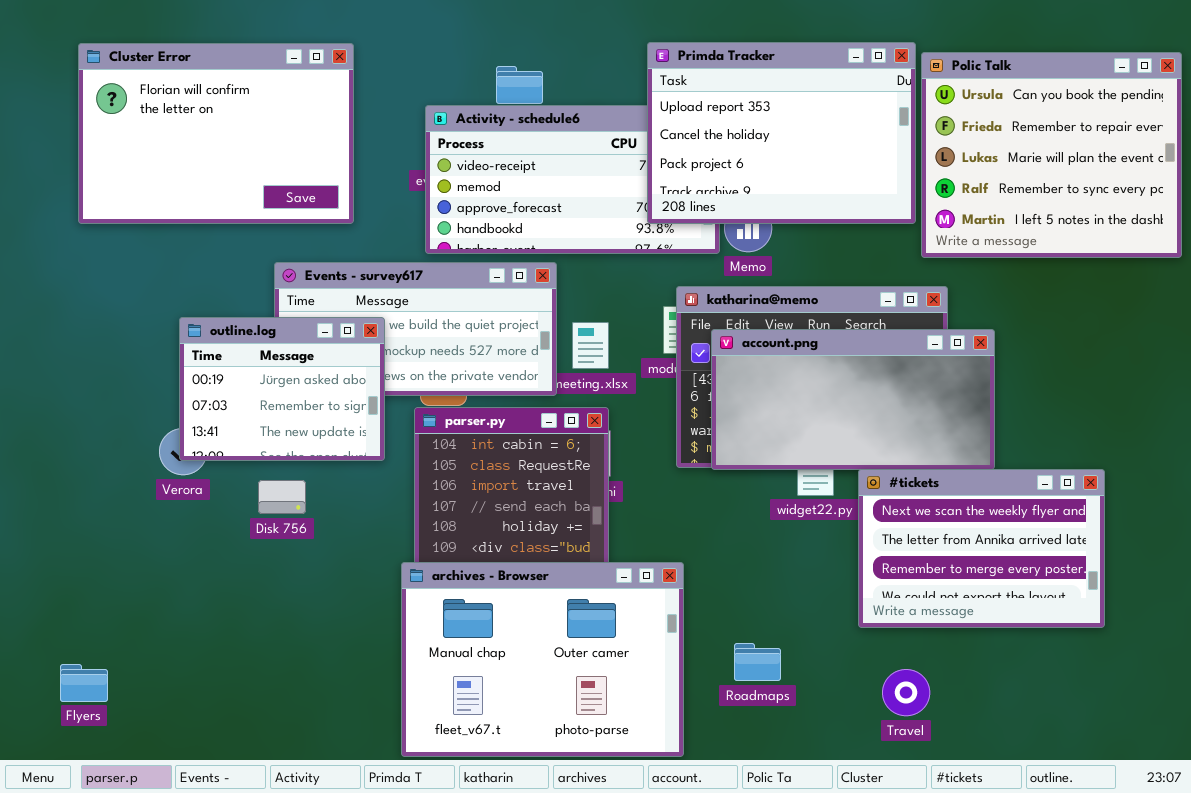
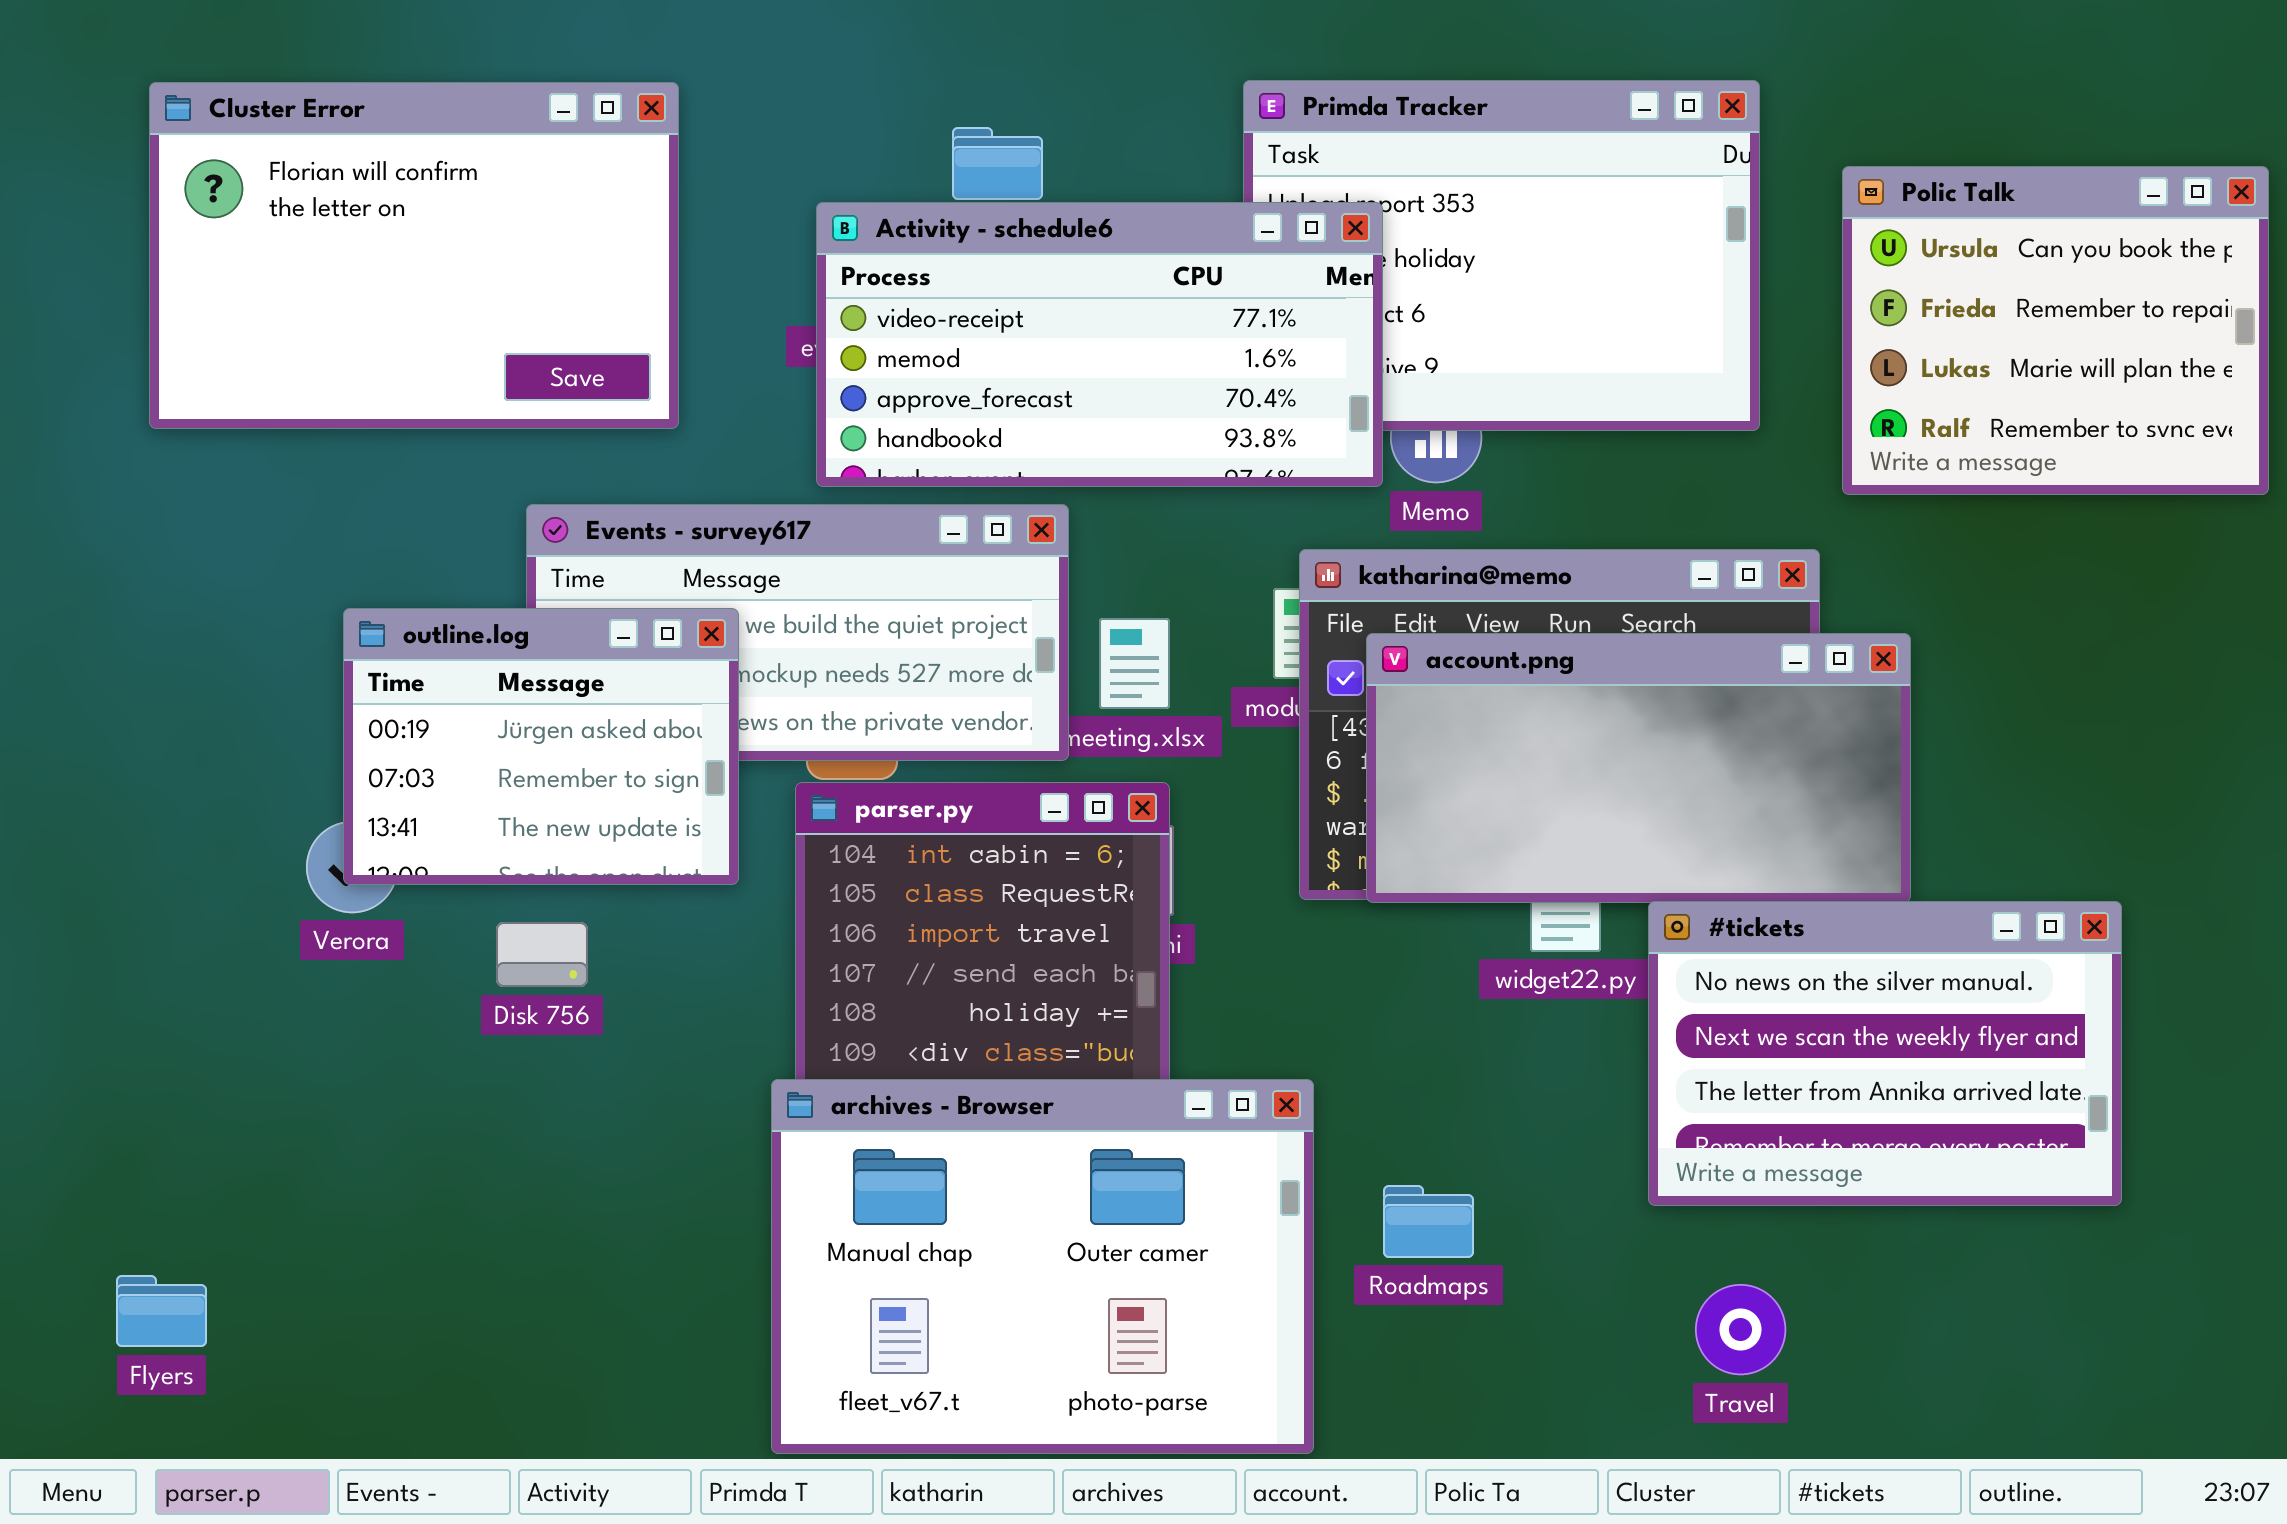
Polic Talk: [921,52,1182,258] -> [1842,166,2269,495], resized
Activity - schedule6: [425,105,720,254] -> [816,202,1383,487], raised
#tickets: [858,469,1105,628] -> [1648,901,2122,1206], scrolled up 1 row
Roadmaps: [734,643,781,681] -> [1383,1185,1474,1258], moved

